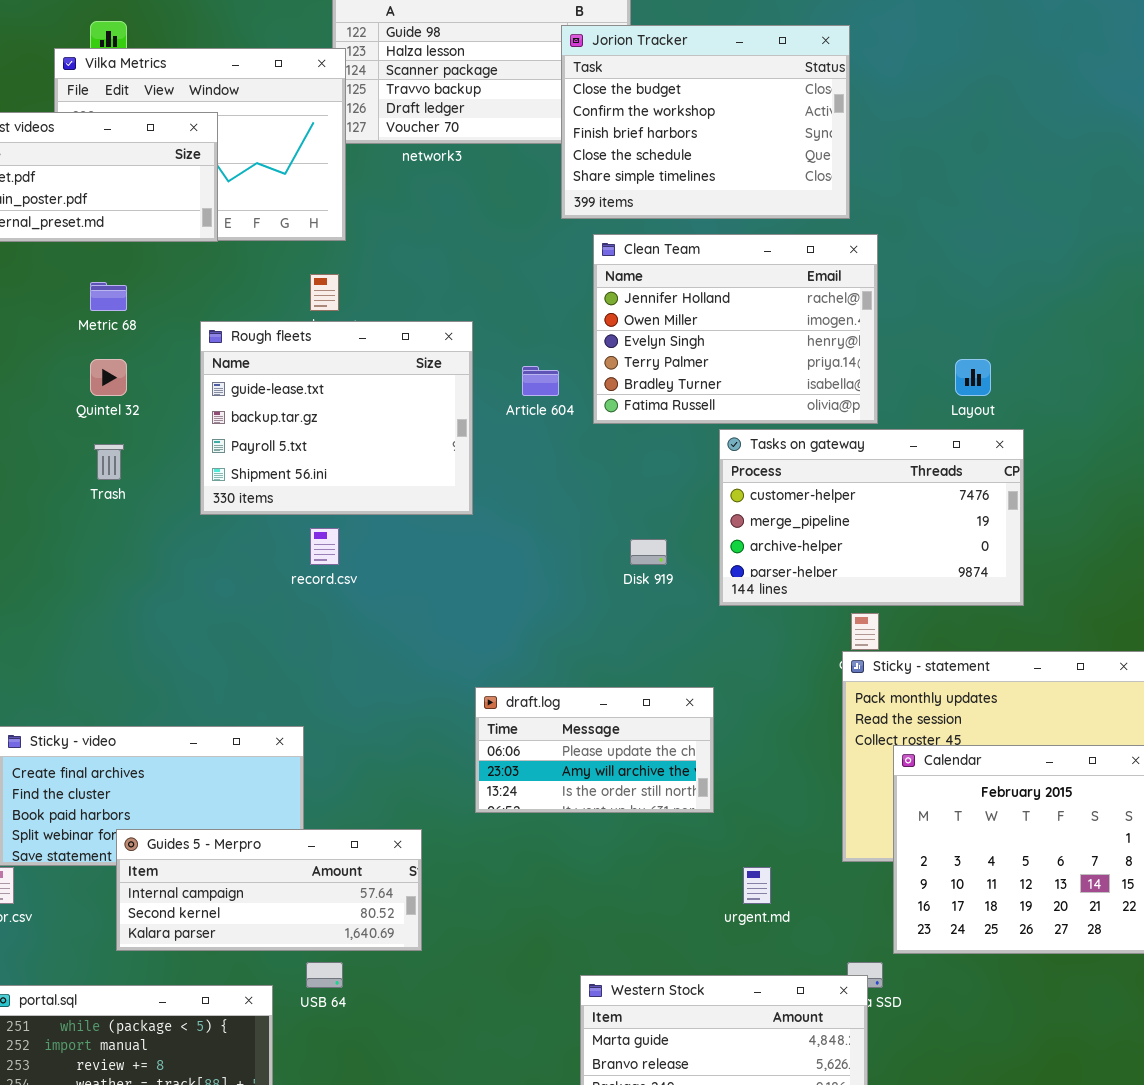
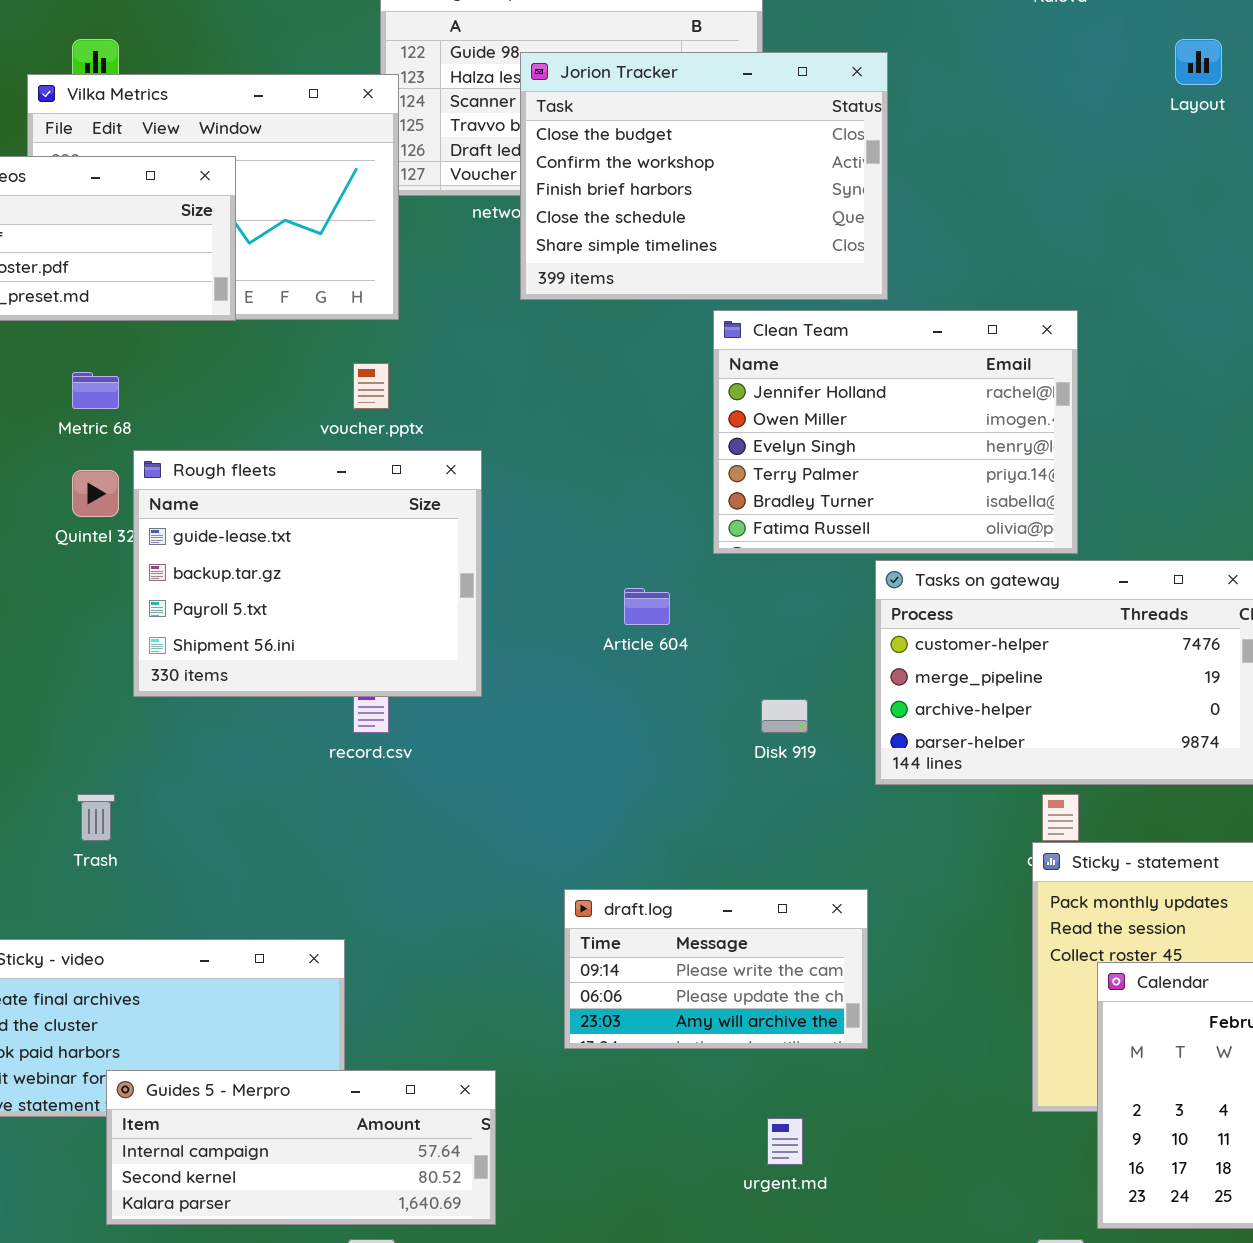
Jorion Tracker: [561,25,850,219] -> [520,52,888,300], moved
Rough fleets: [200,321,473,515] -> [133,450,482,697], moved
Layout: [955,359,991,396] -> [1175,39,1222,85], moved
Article 604: [522,366,559,396] -> [624,588,670,625], moved
Trash: [94,444,124,480] -> [77,794,115,841], moved
draft.log: [475,687,714,813] -> [564,889,868,1049], scrolled up 1 row
urgent.md: [743,867,771,904] -> [767,1118,803,1165], moved

